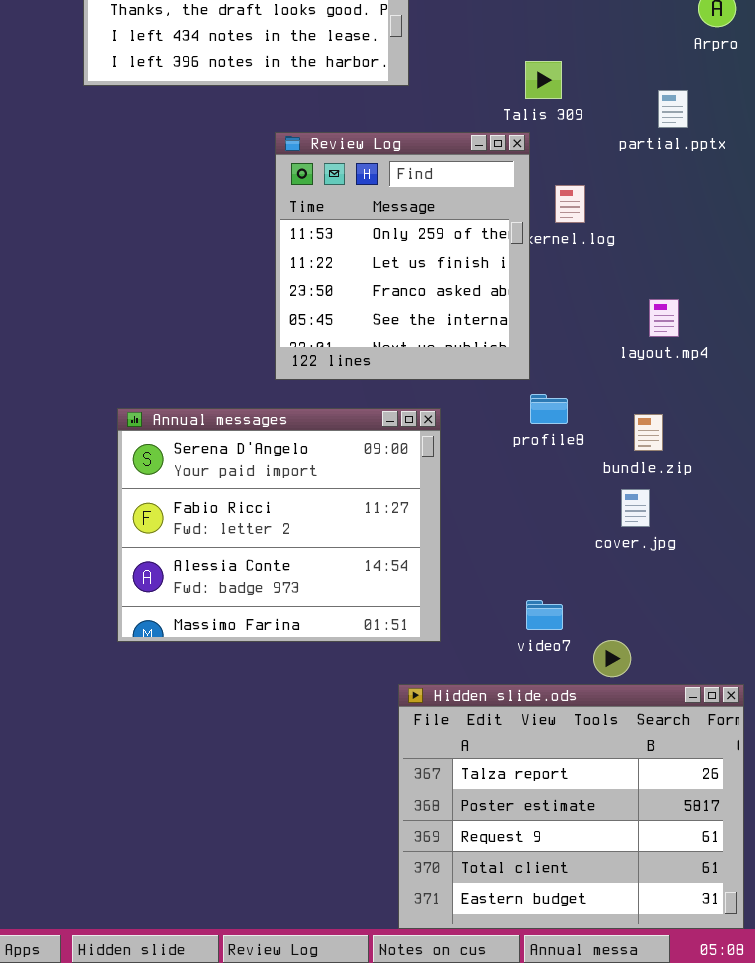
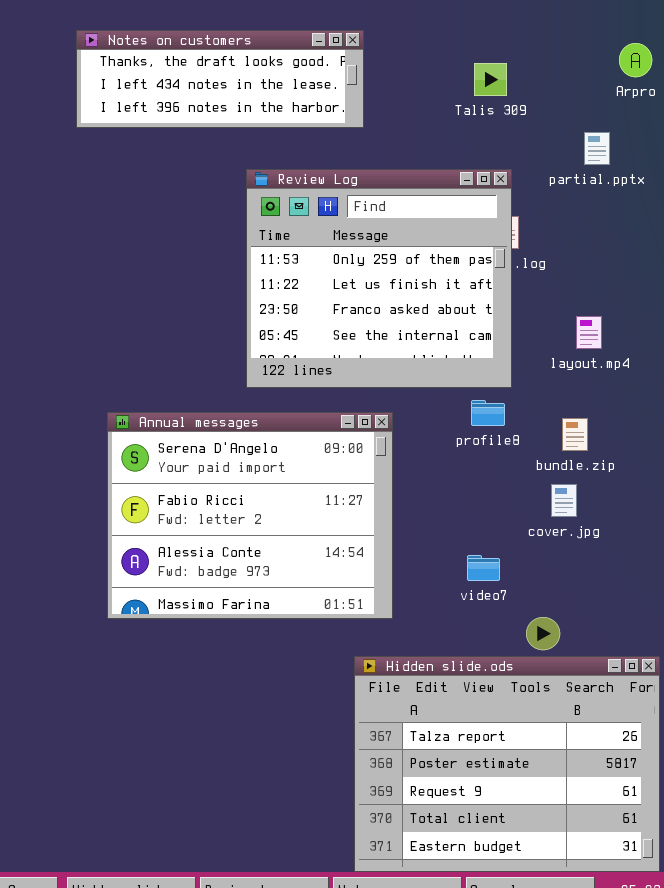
Talis 309: [525,61,562,99] -> [474,63,507,96], moved
Review Log: [275,132,530,380] -> [246,169,512,388], resized
video7: [526,600,563,630] -> [467,555,500,581], moved

